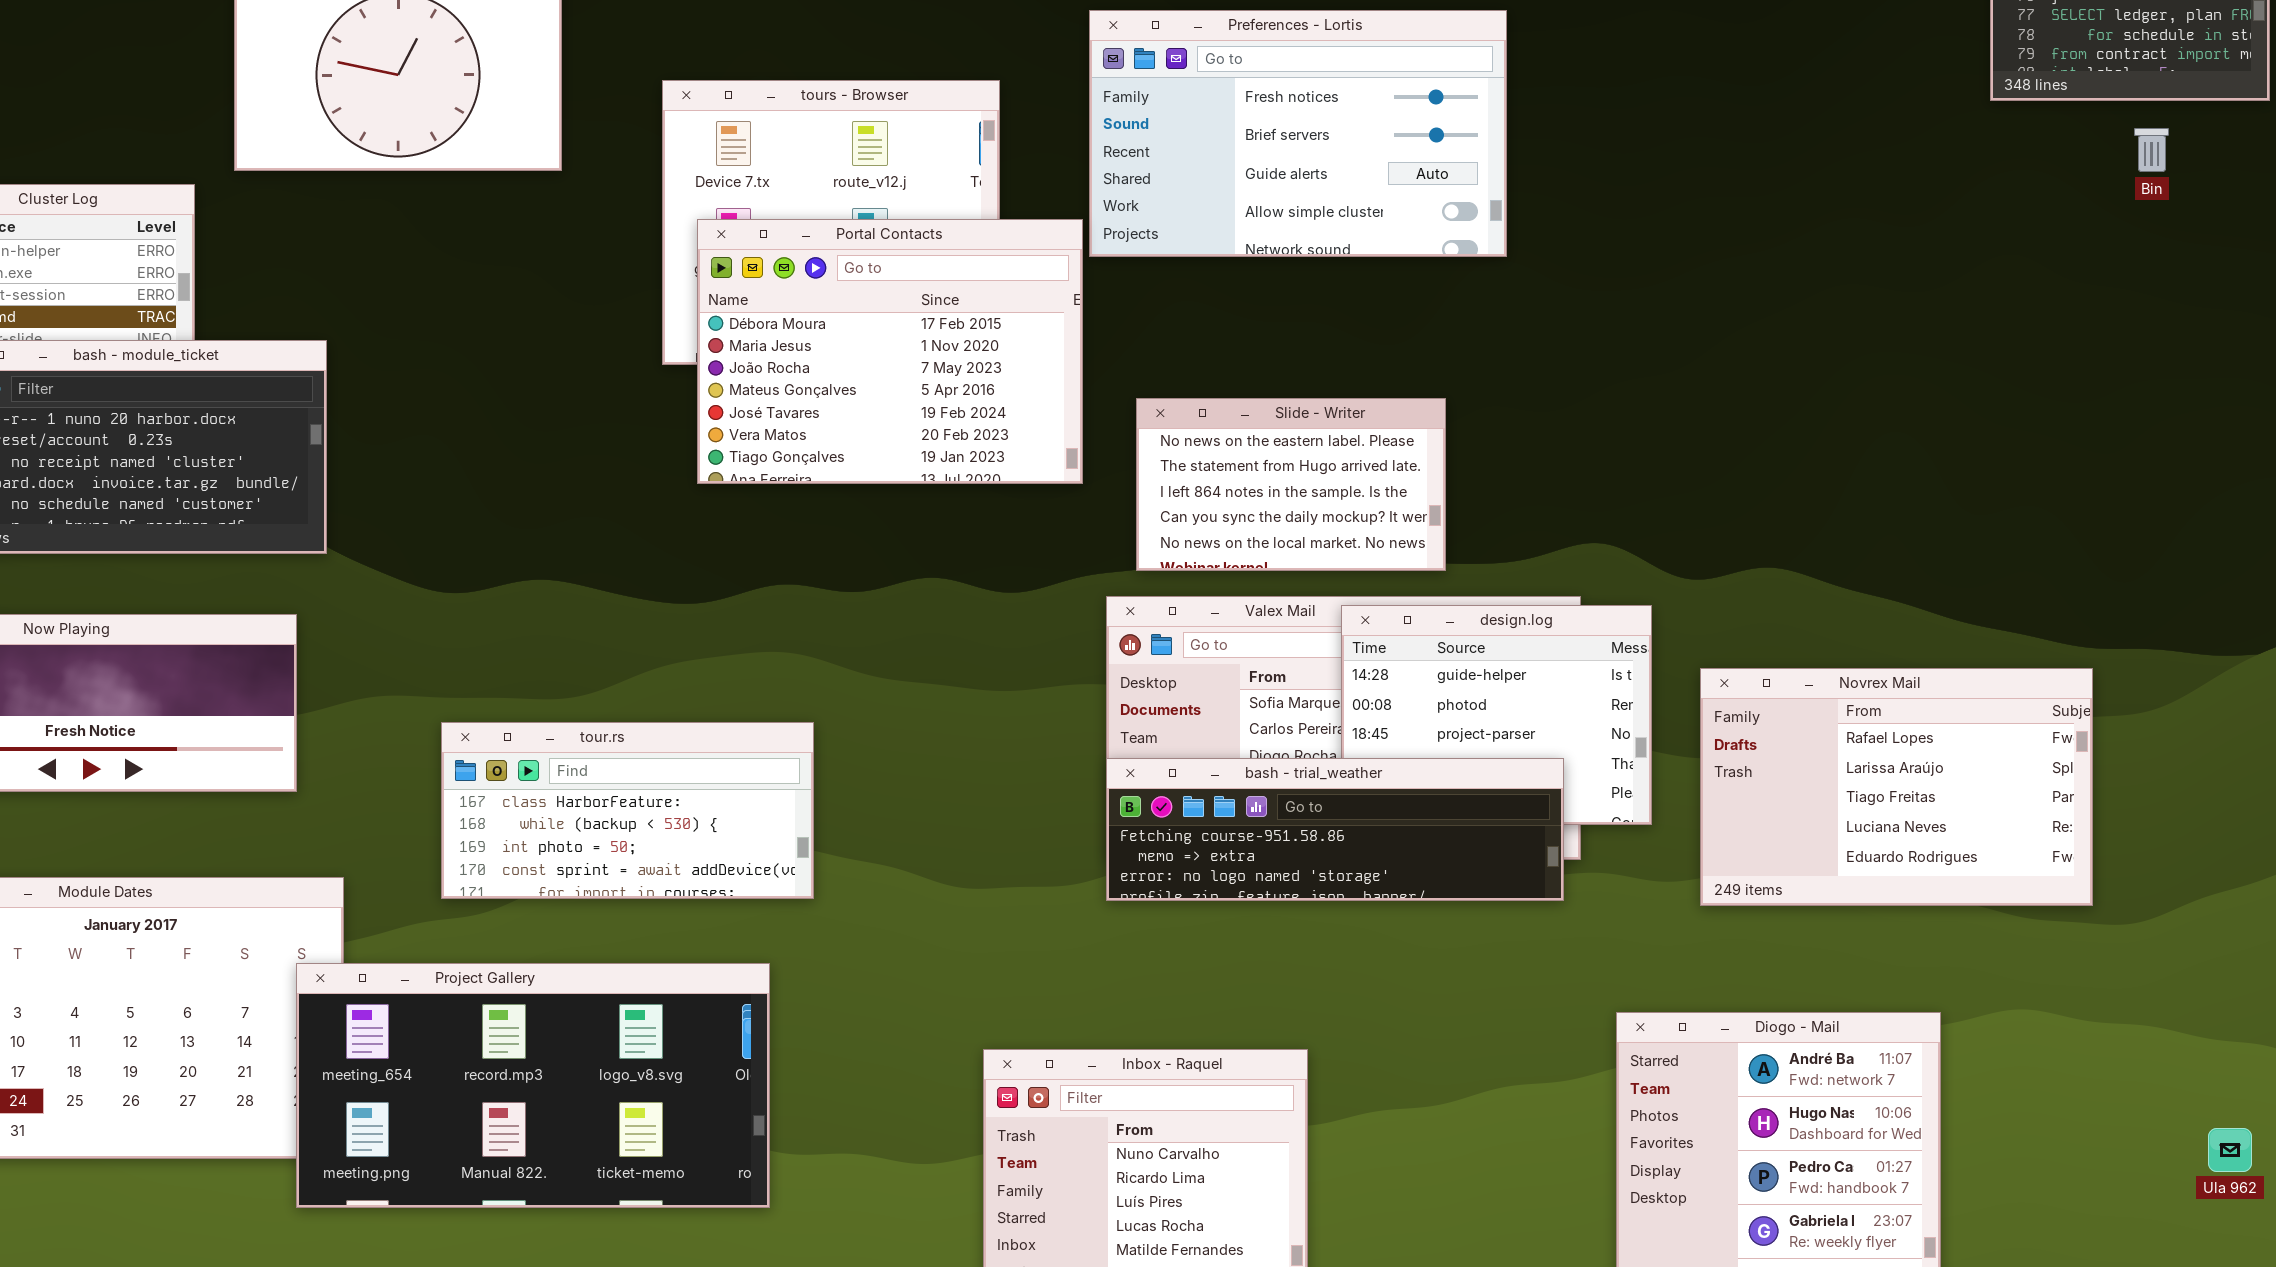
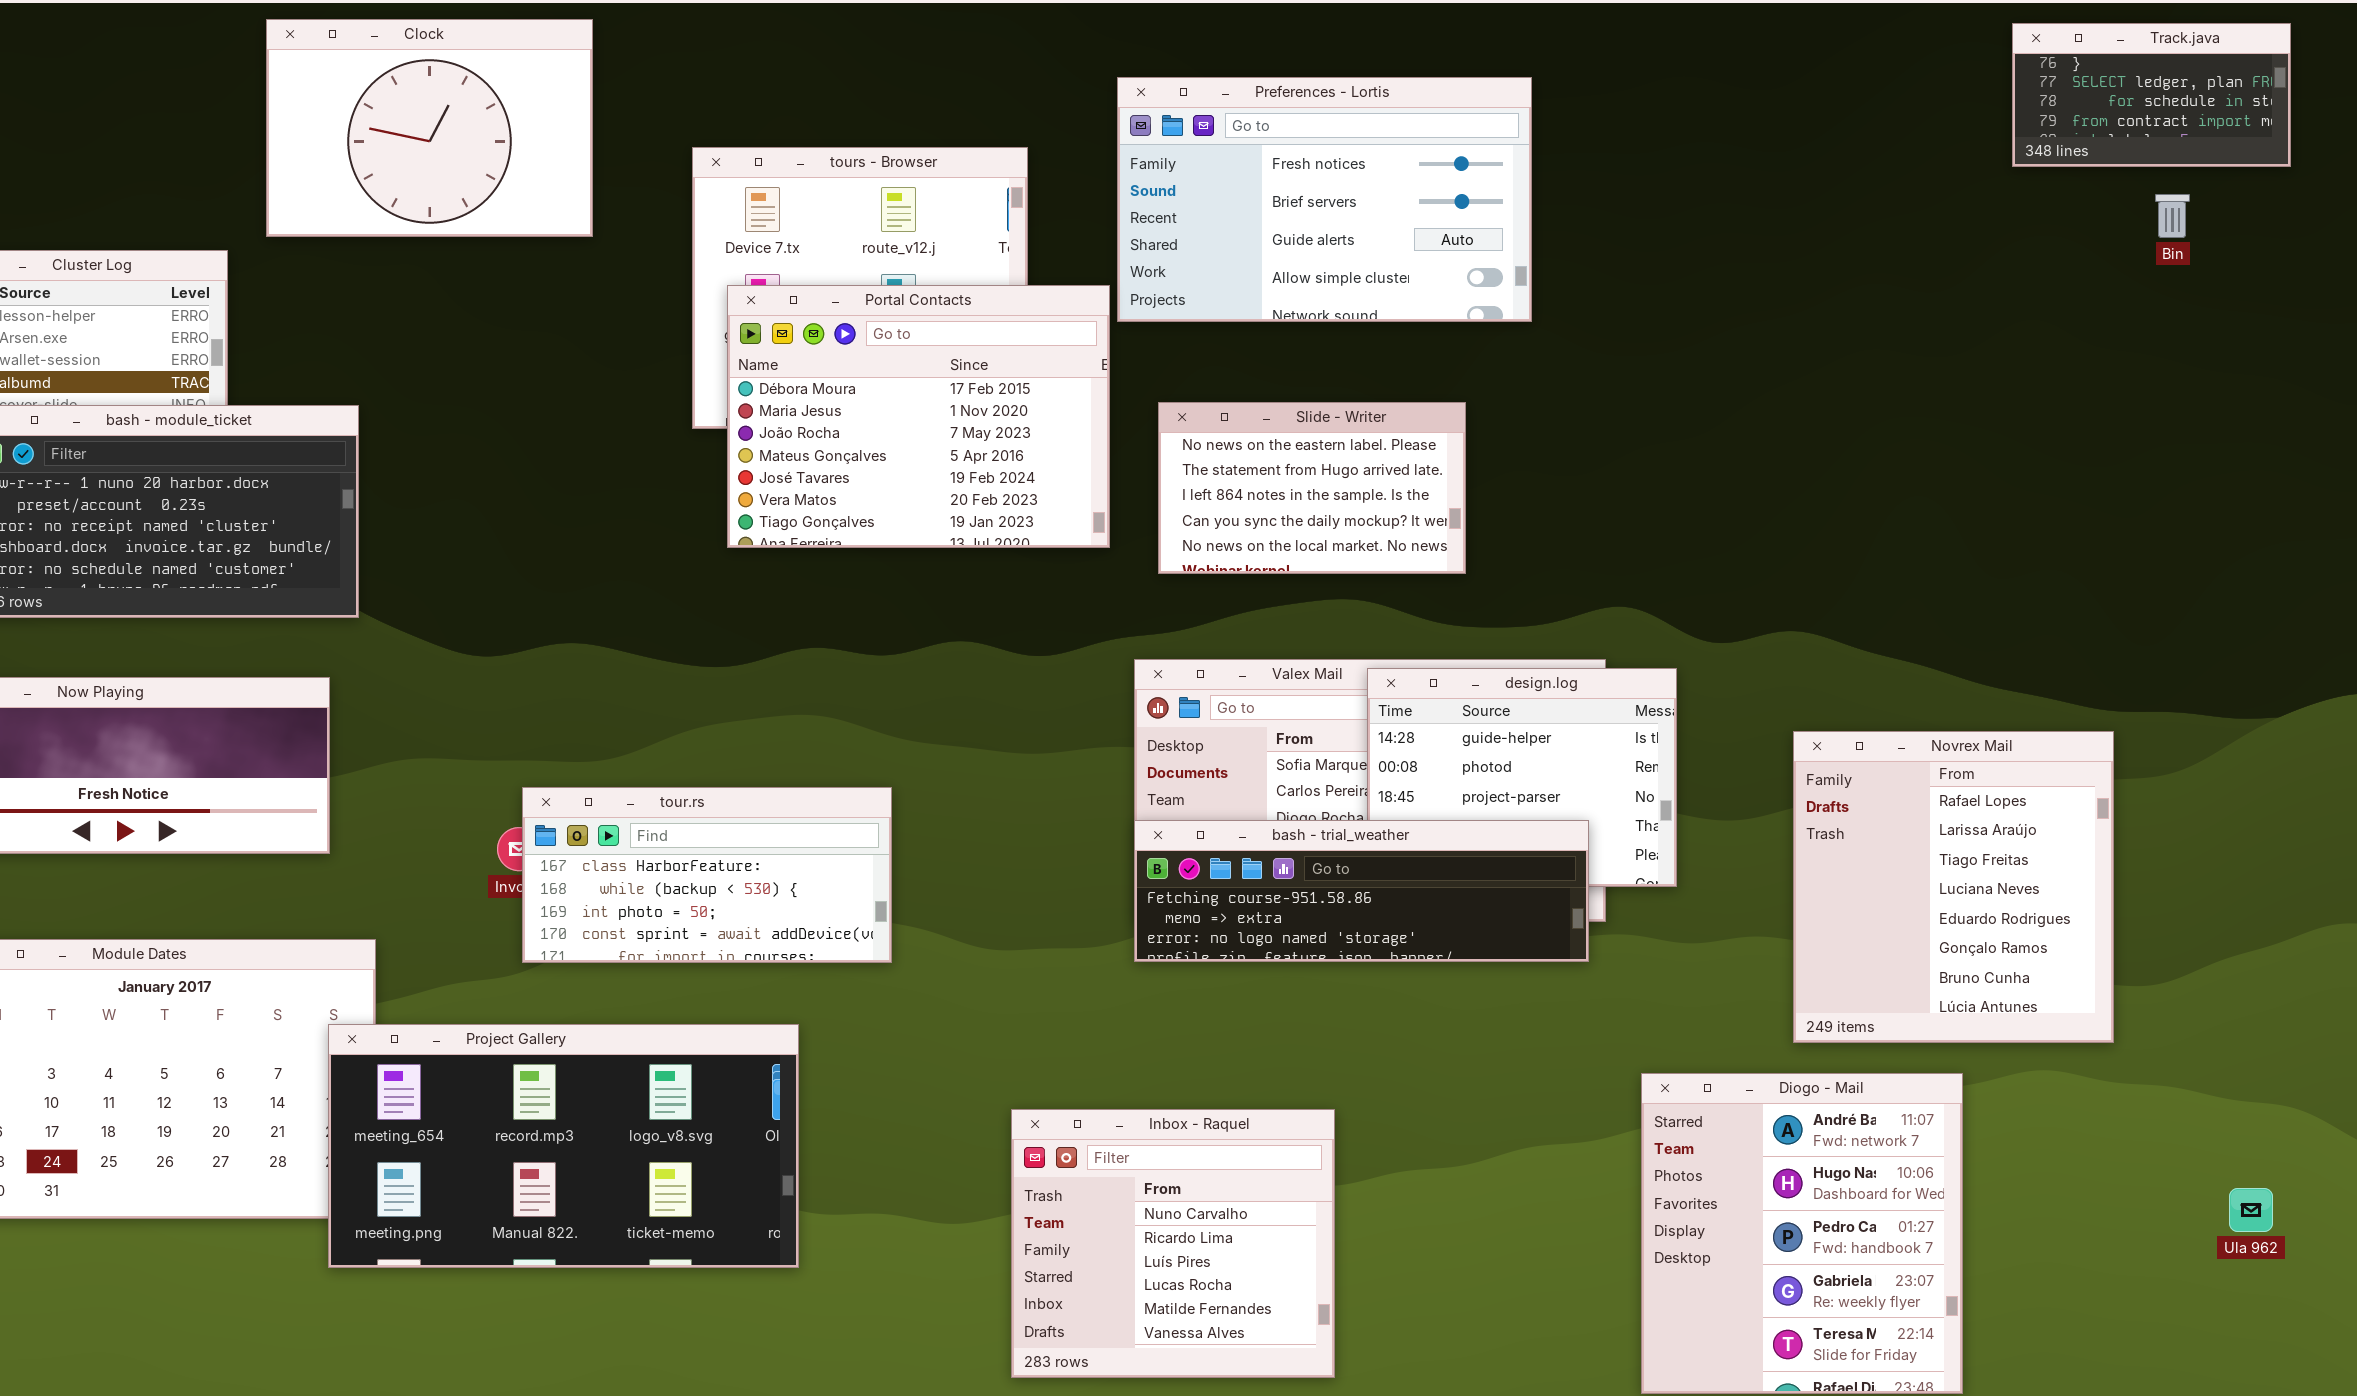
Slide - Writer: [1136,398,1446,571] -> [1158,402,1466,574], moved
Novrex Mail: [1700,668,2093,906] -> [1793,731,2114,1043], resized
tour.rs: [441,722,814,899] -> [522,787,892,963], moved

